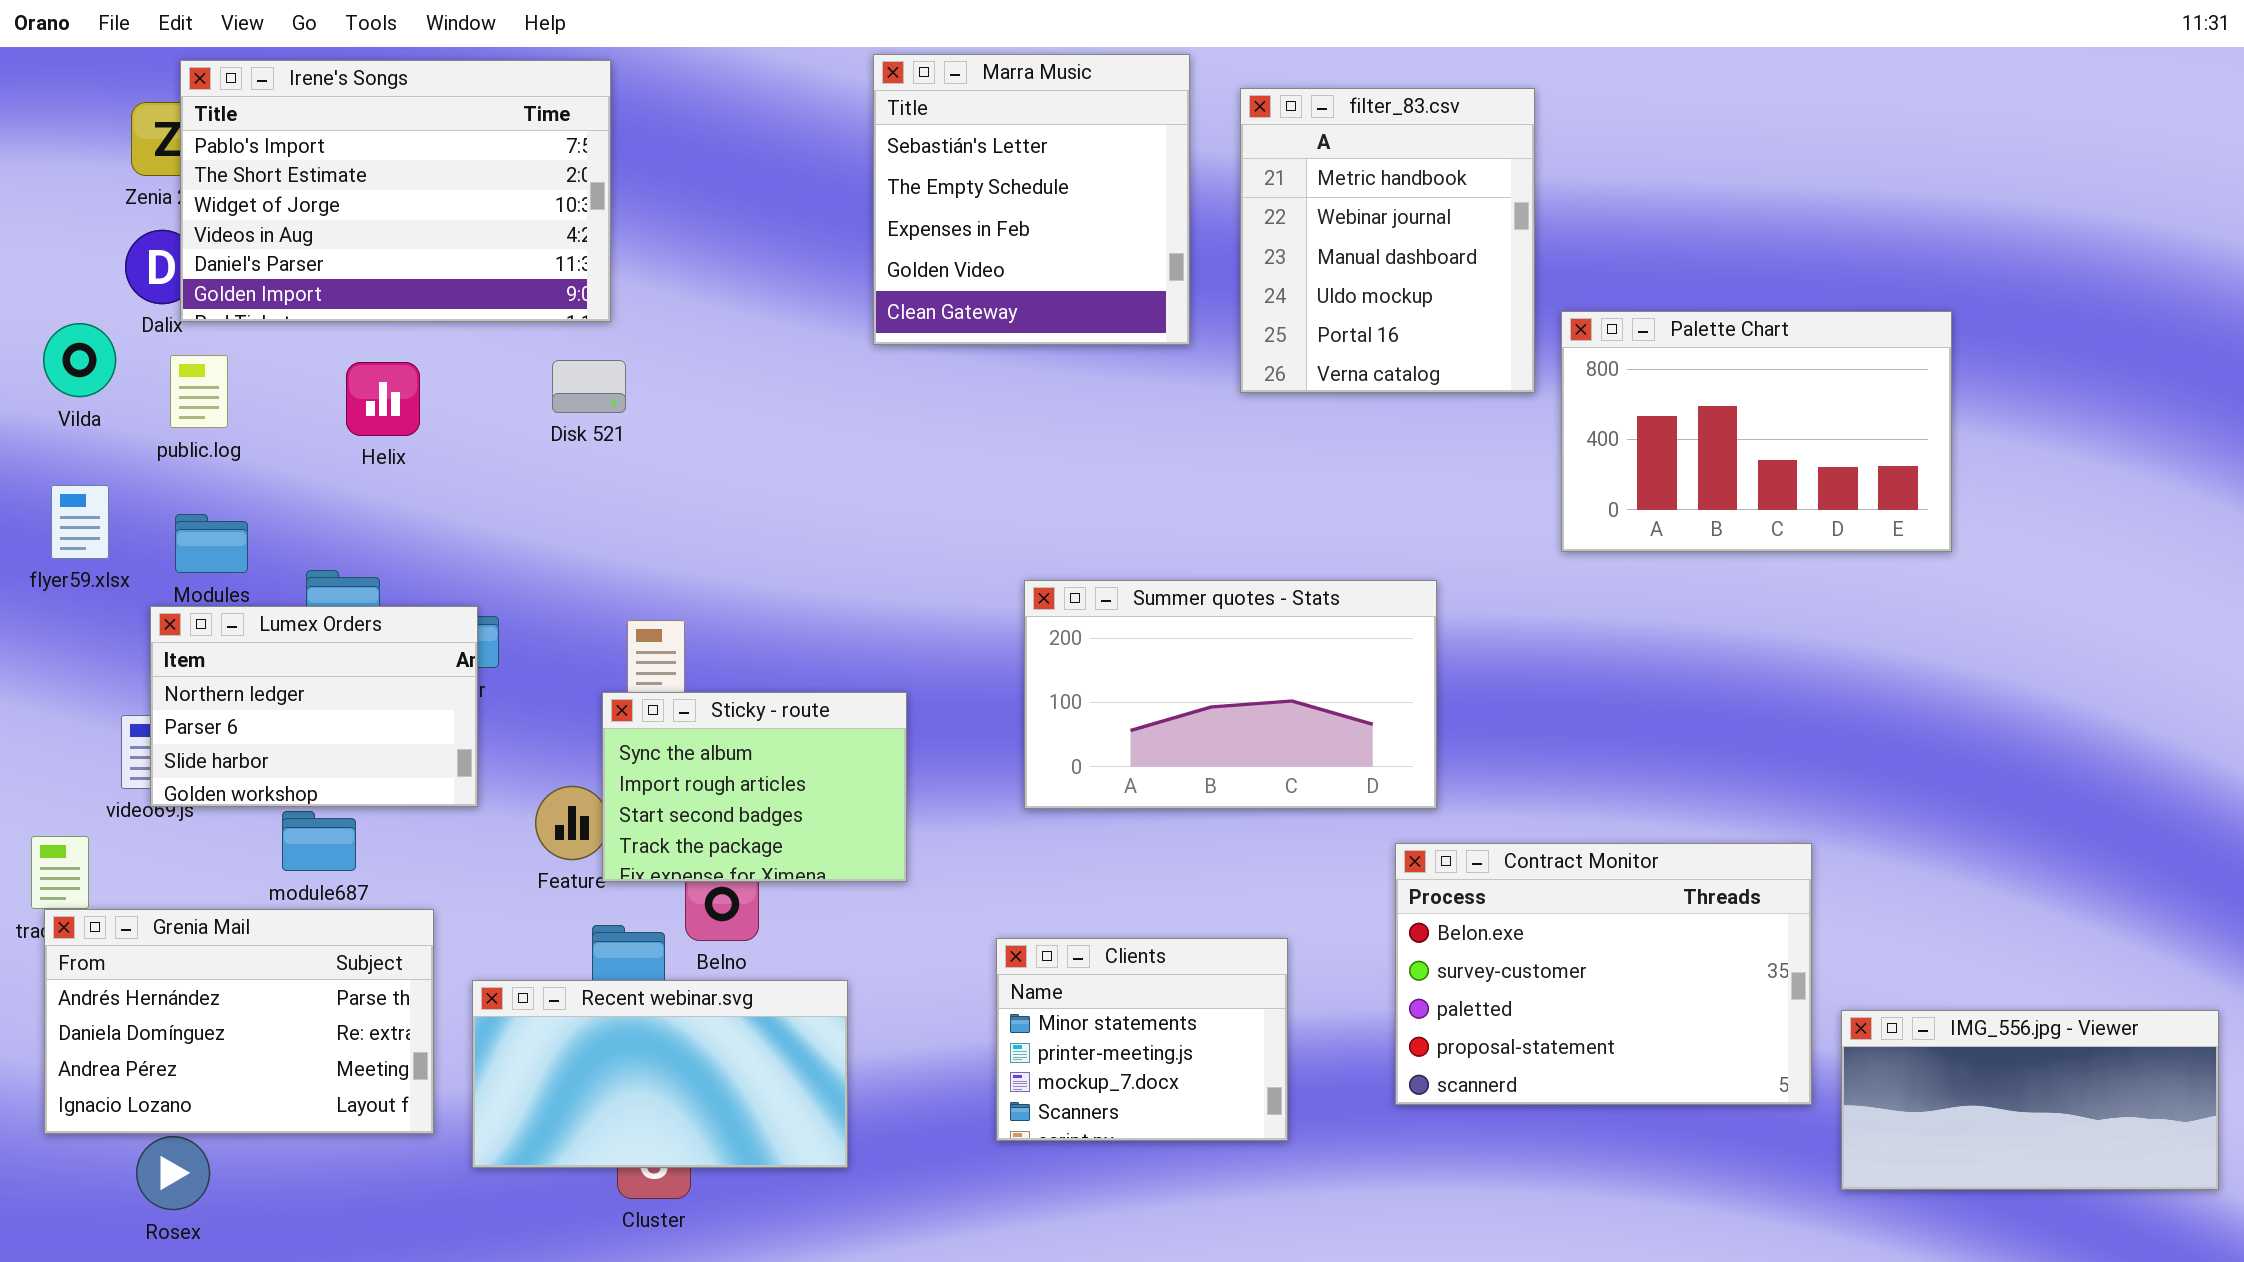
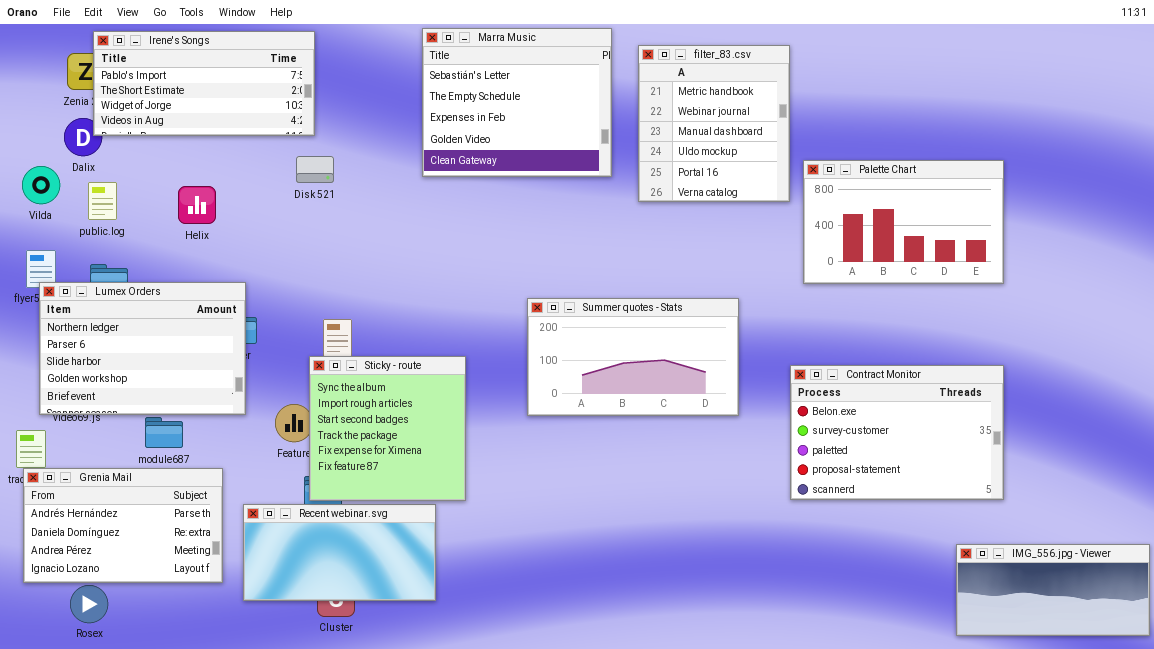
Marra Music: [873,54,1190,345] -> [422,28,612,177], resized
Irene's Songs: [180,60,611,322] -> [93,31,315,136], resized
Disk 521: [552,360,626,413] -> [296,156,334,183], moved
Lumex Orders: [150,606,478,807] -> [39,282,246,415], resized
Sticky - route: [602,692,907,882] -> [309,356,466,501], resized
Contract Monitor: [1395,843,1812,1105] -> [790,365,1004,500], moved
Clients: [996,938,1288,1141] -> none, closed
IMG_556.jpg - Viewer: [1841,1010,2219,1190] -> [956,544,1150,636], moved

